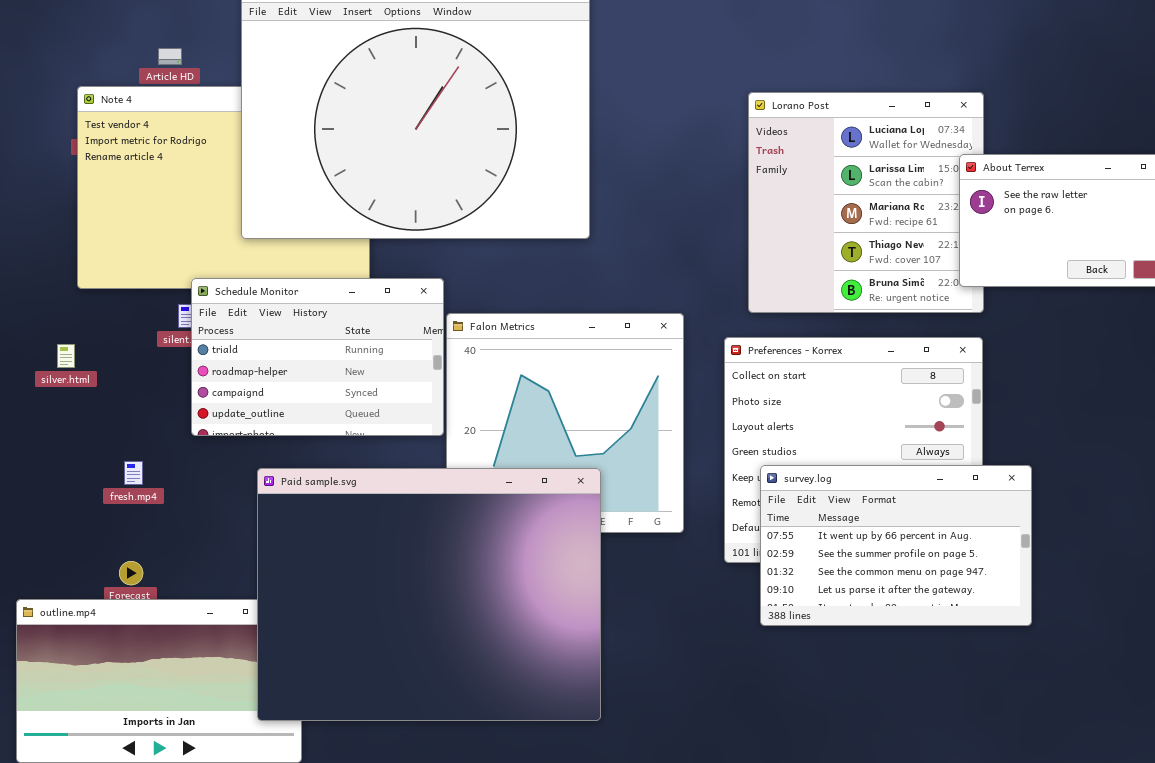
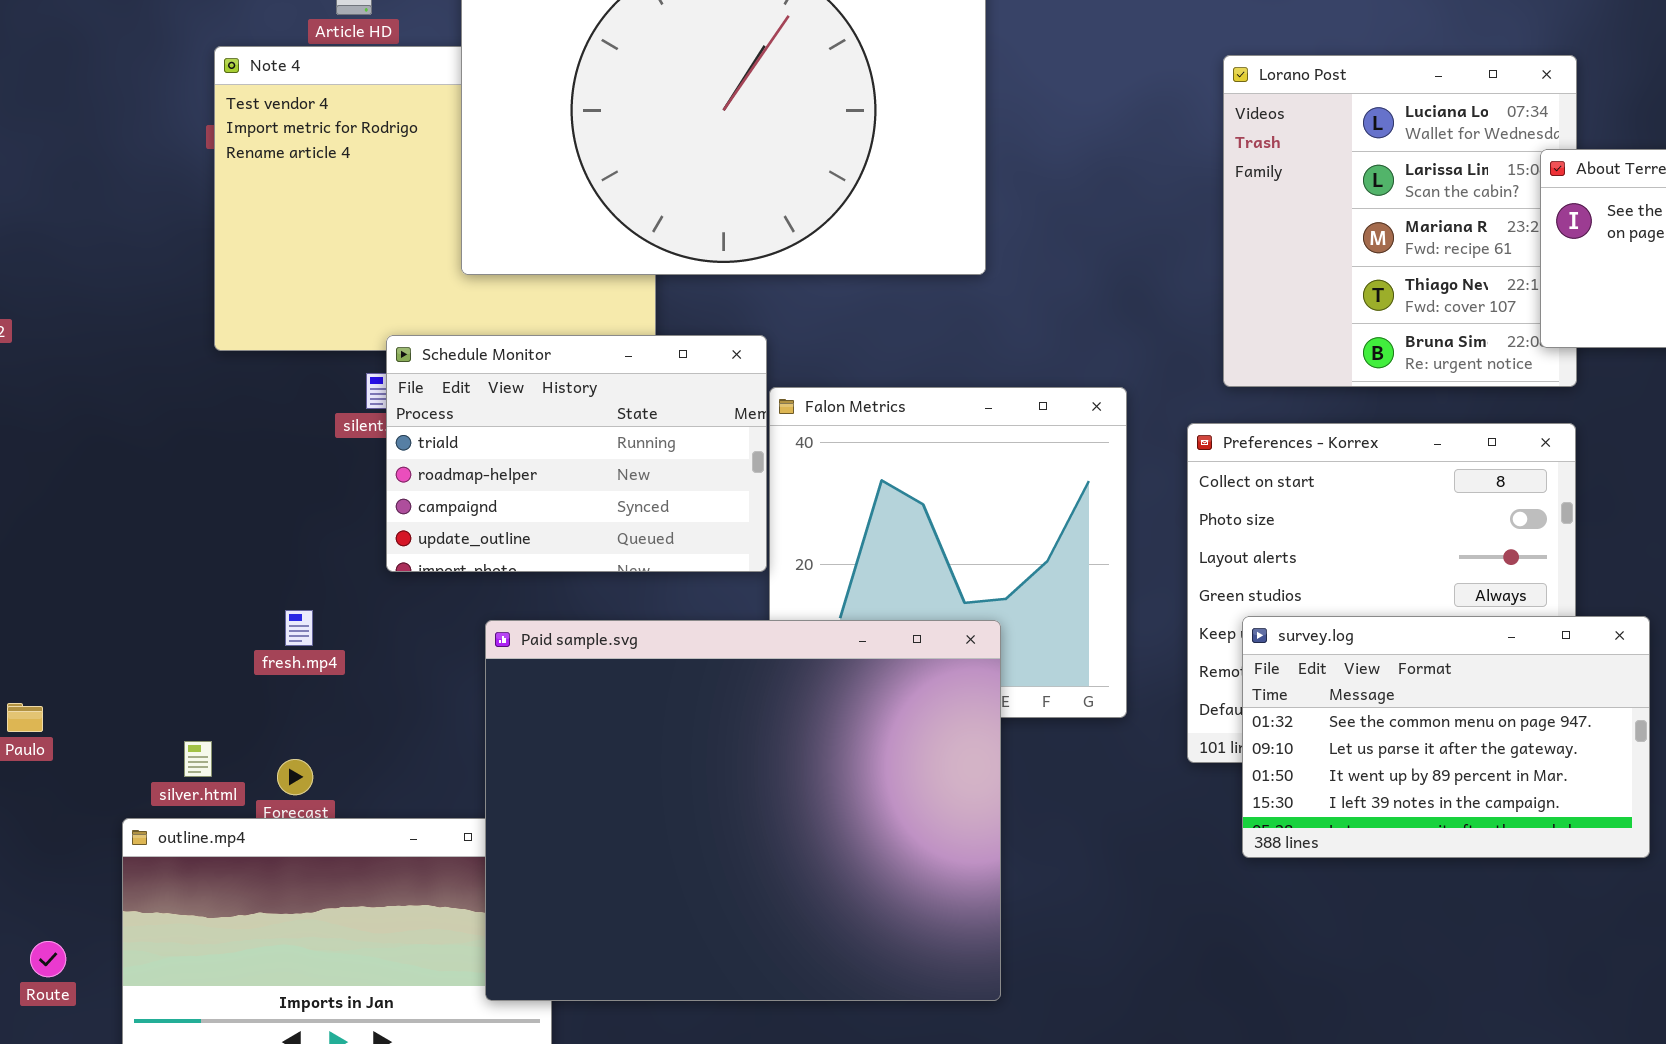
silver.html: [57,344,75,368] -> [184,741,212,777], moved
survey.log: [760,465,1032,626] -> [1242,616,1650,858], scrolled down 2 rows

